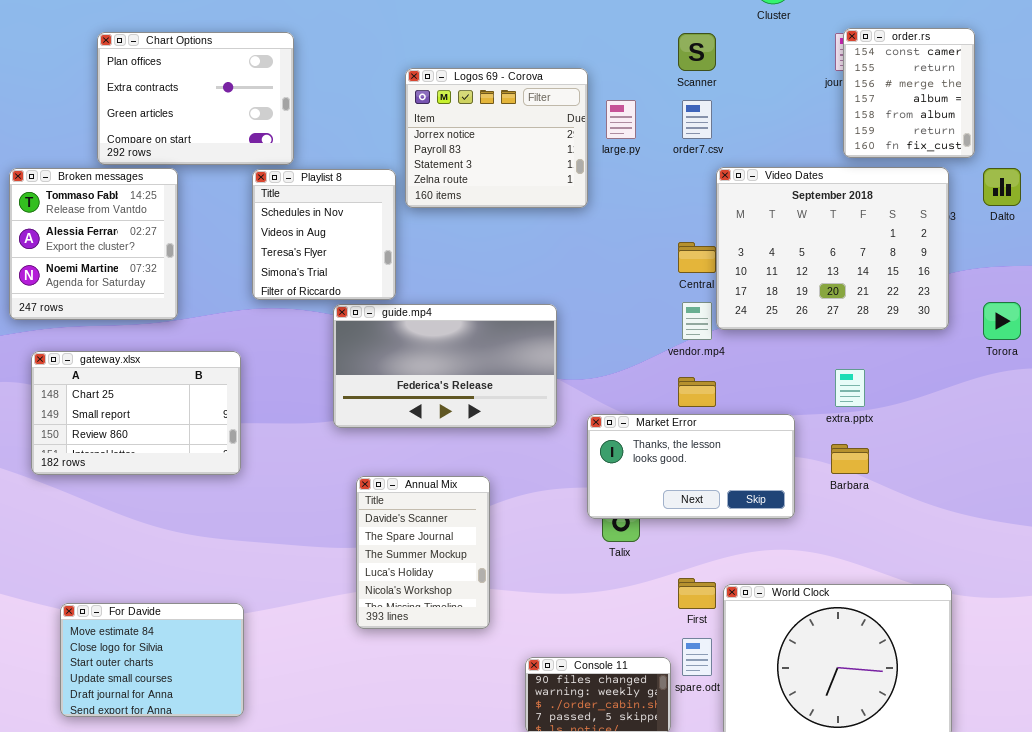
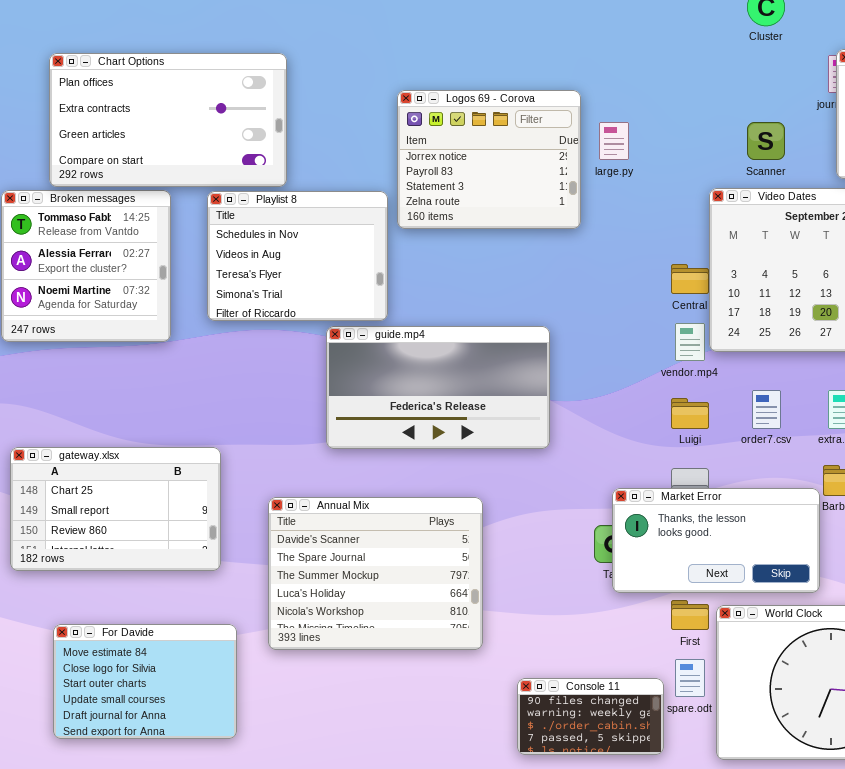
Chart Options: [97,32,294,165] -> [49,53,287,187], resized
Scanner: [678,33,716,71] -> [747,122,785,160], moved
order7.csv: [682,100,712,139] -> [752,390,781,429], moved
Playlist 8: [252,169,396,300] -> [207,191,388,321], resized
gateway.xlsx: [31,351,241,475] -> [10,447,221,571], moved
Market Error: [587,414,795,519] -> [612,488,820,593], moved
Annual Mix: [356,476,490,629] -> [268,497,483,650], resized

